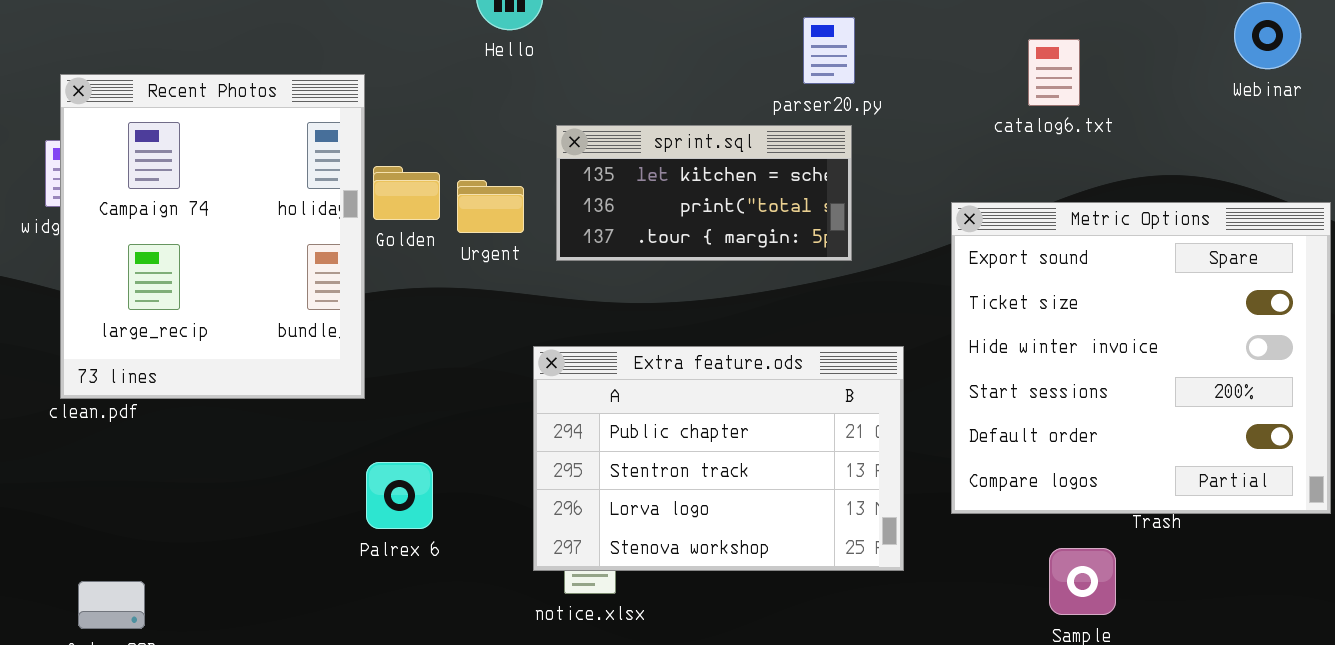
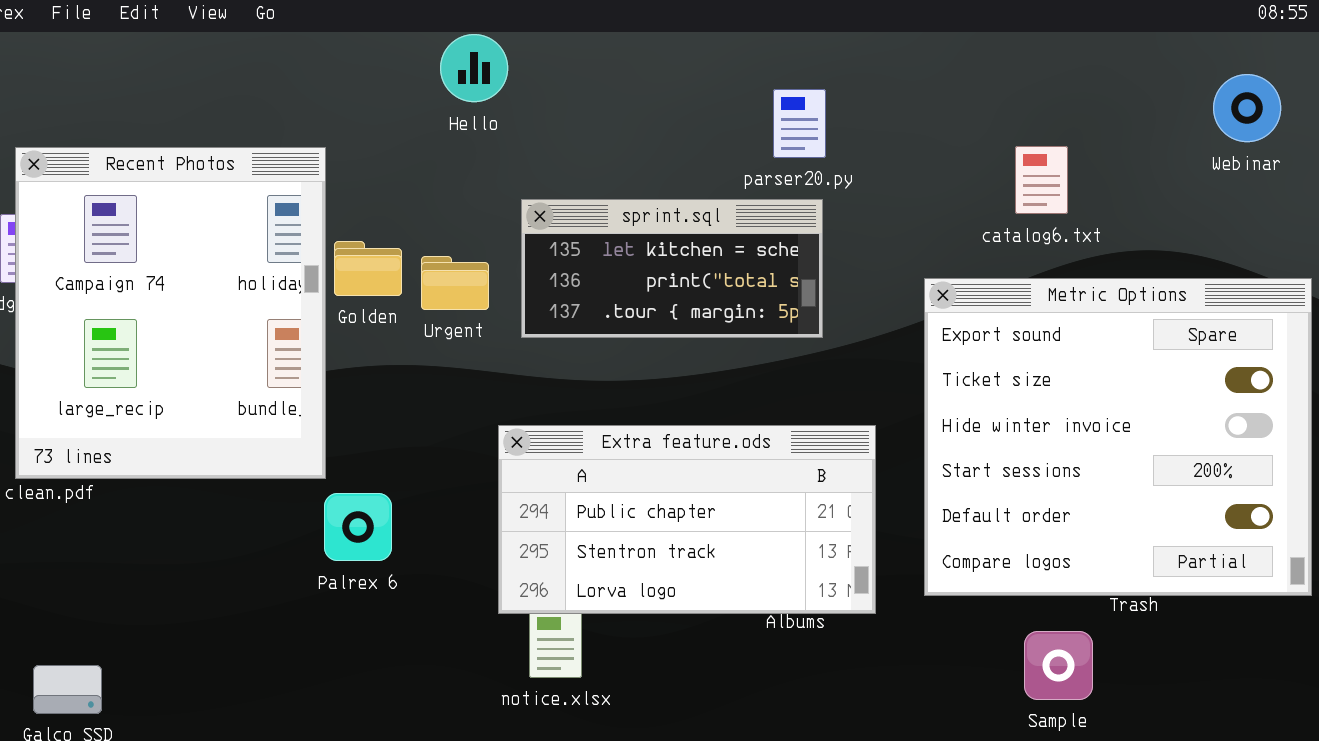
catalog6.txt: [1028,39,1080,106] -> [1015,146,1068,214], moved
Extra feature.ods: [533,346,904,571] -> [498,425,876,614], resized
Palrex 6: [366,462,433,529] -> [324,493,392,561], moved

